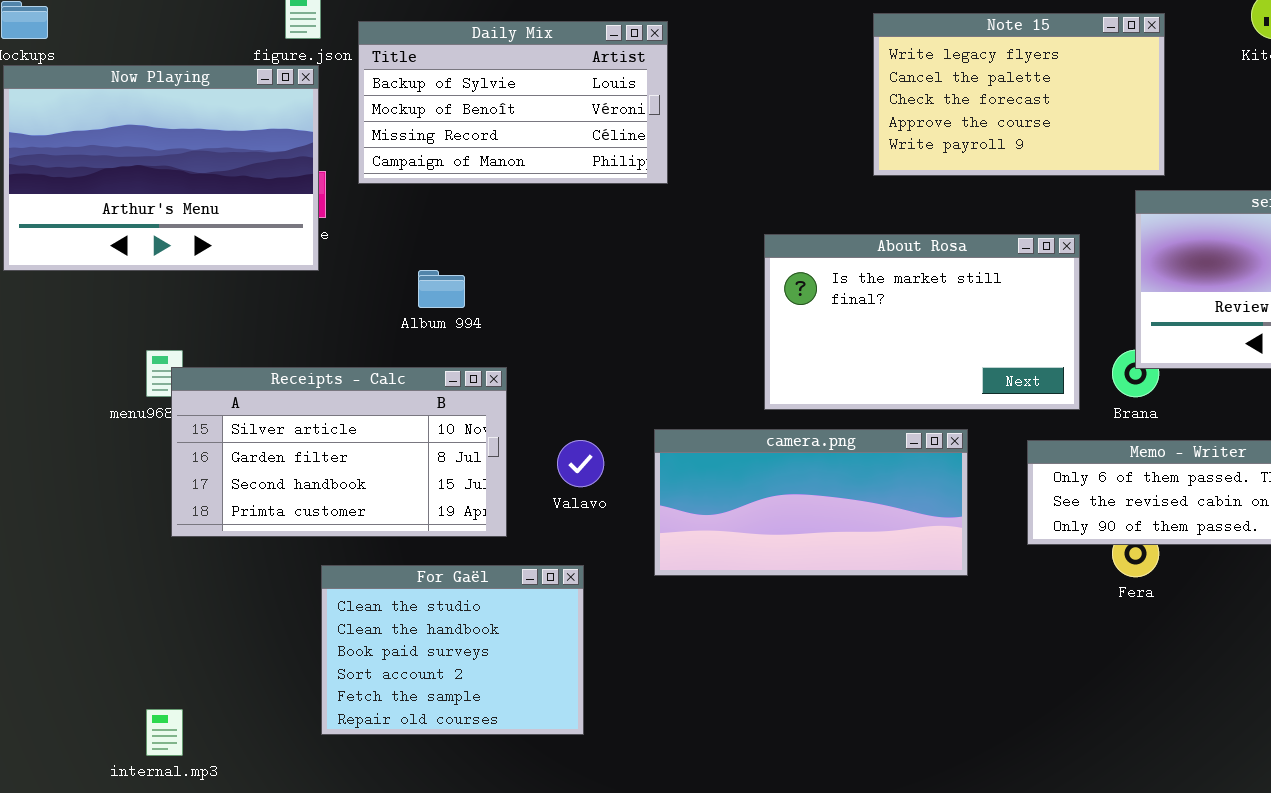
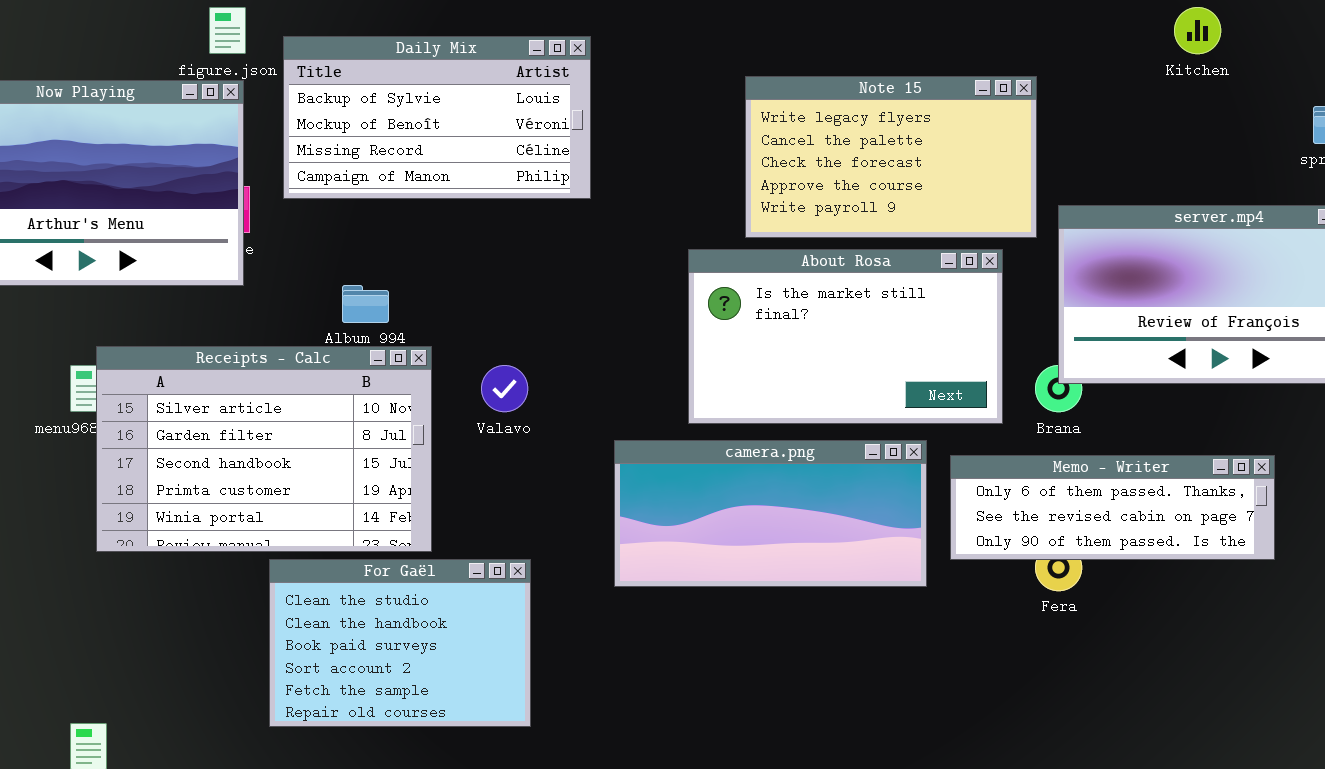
Note 15: [873,13,1165,176] -> [745,76,1037,238], moved
Receipts - Calc: [171,367,507,537] -> [96,346,432,552], resized
camera.png: [654,429,968,576] -> [614,440,927,587], moved
Valavo: [557,440,604,487] -> [481,365,528,412], moved
For Gaël: [321,565,584,735] -> [269,559,531,727], moved

